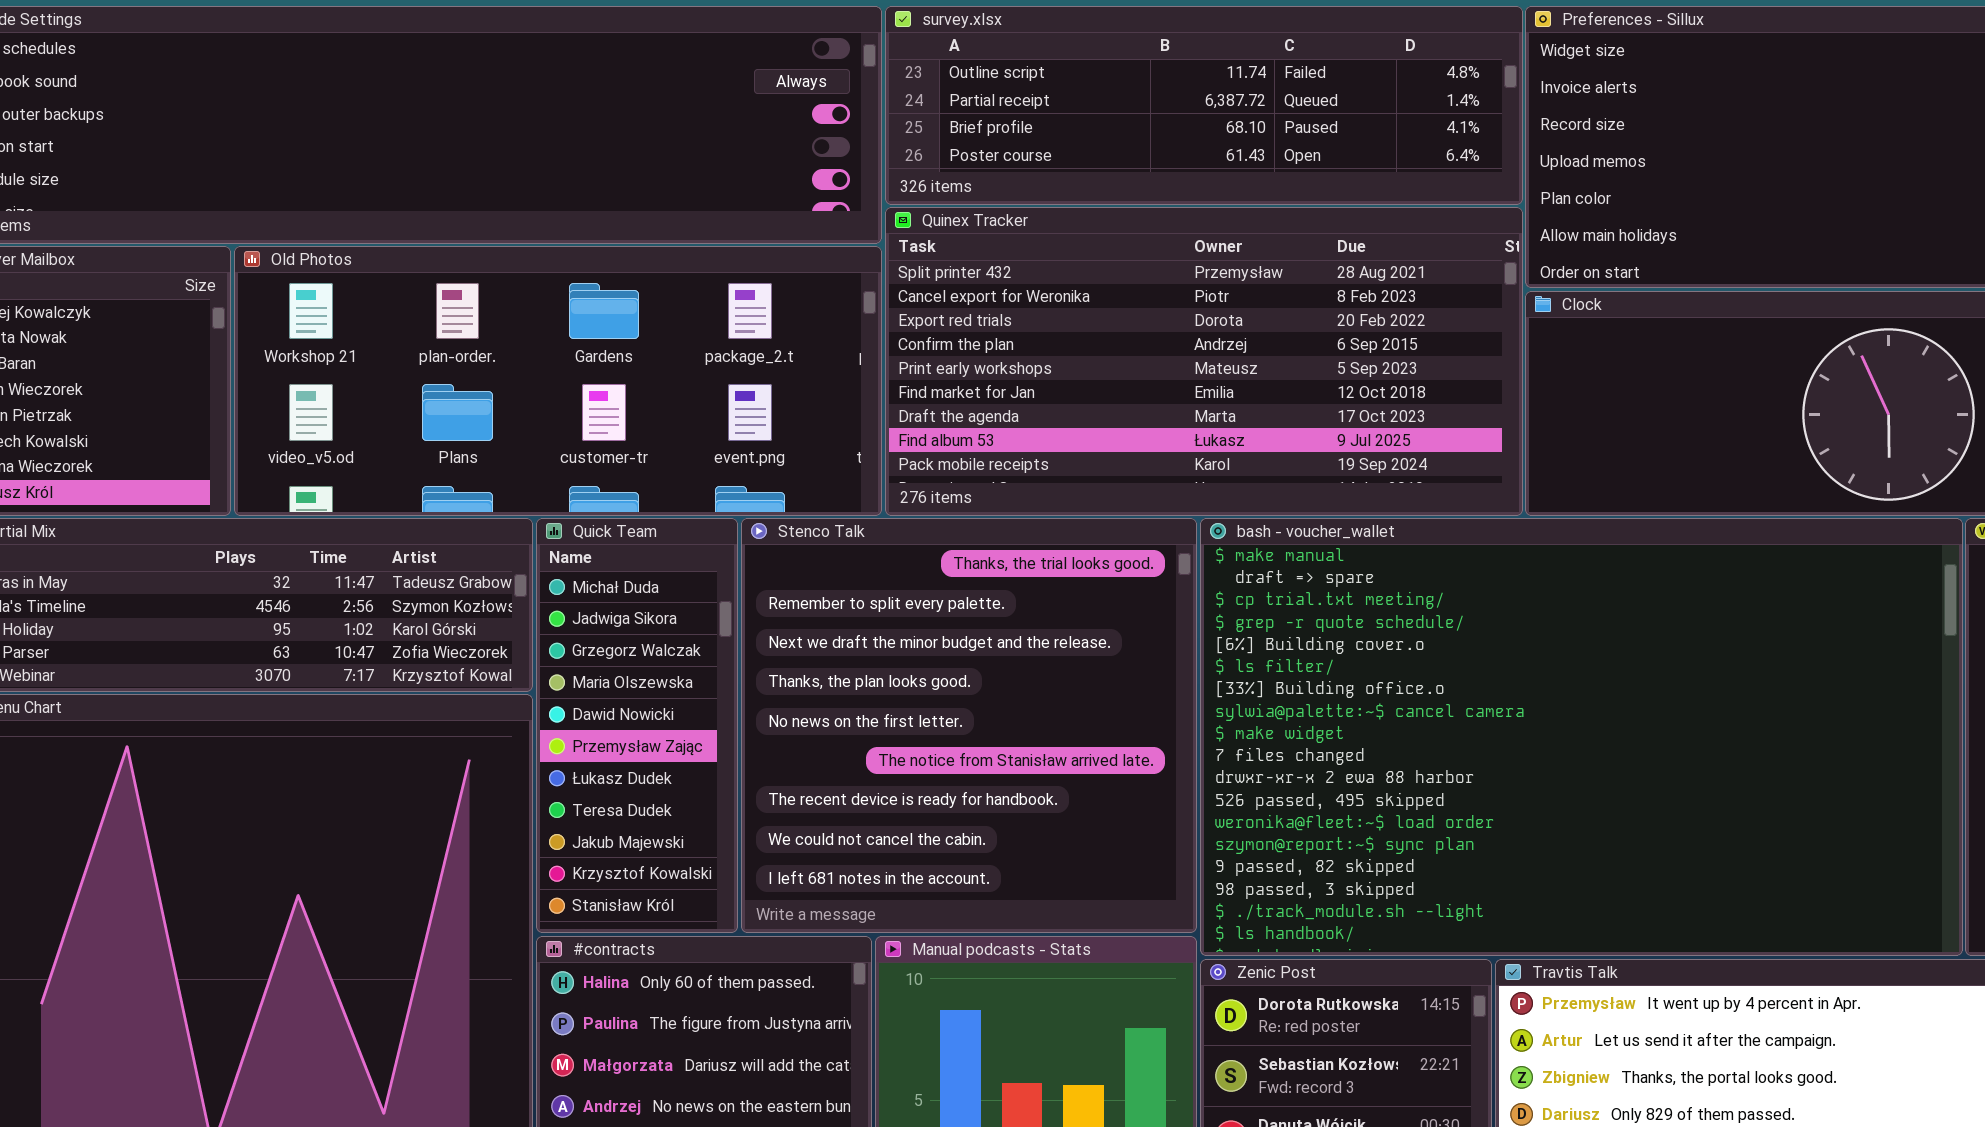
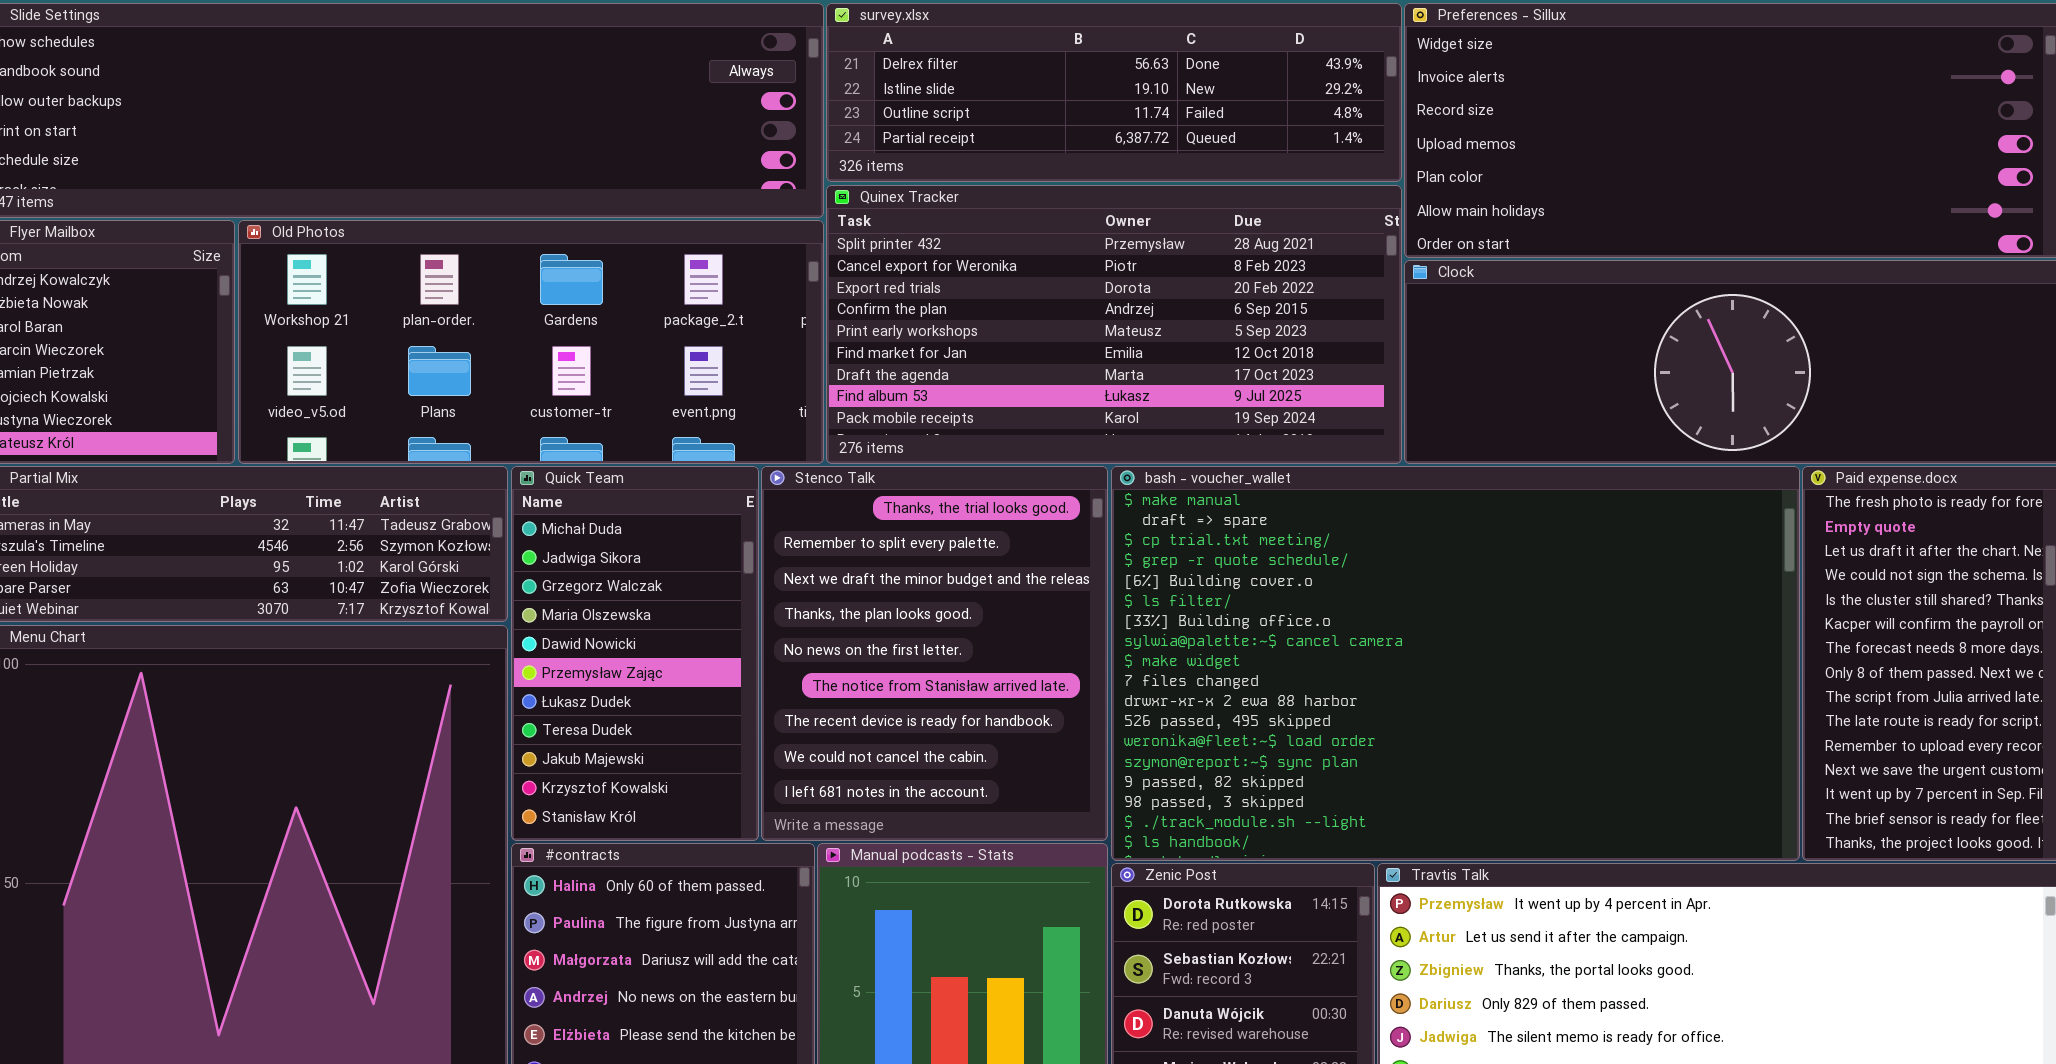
survey.xlsx: [885,6,1523,205] -> [826,3,1402,182], scrolled up 2 rows
Quick Team: [536,518,738,933] -> [511,466,759,841], resized
Stenco Talk: [741,518,1197,933] -> [761,466,1108,841], resized

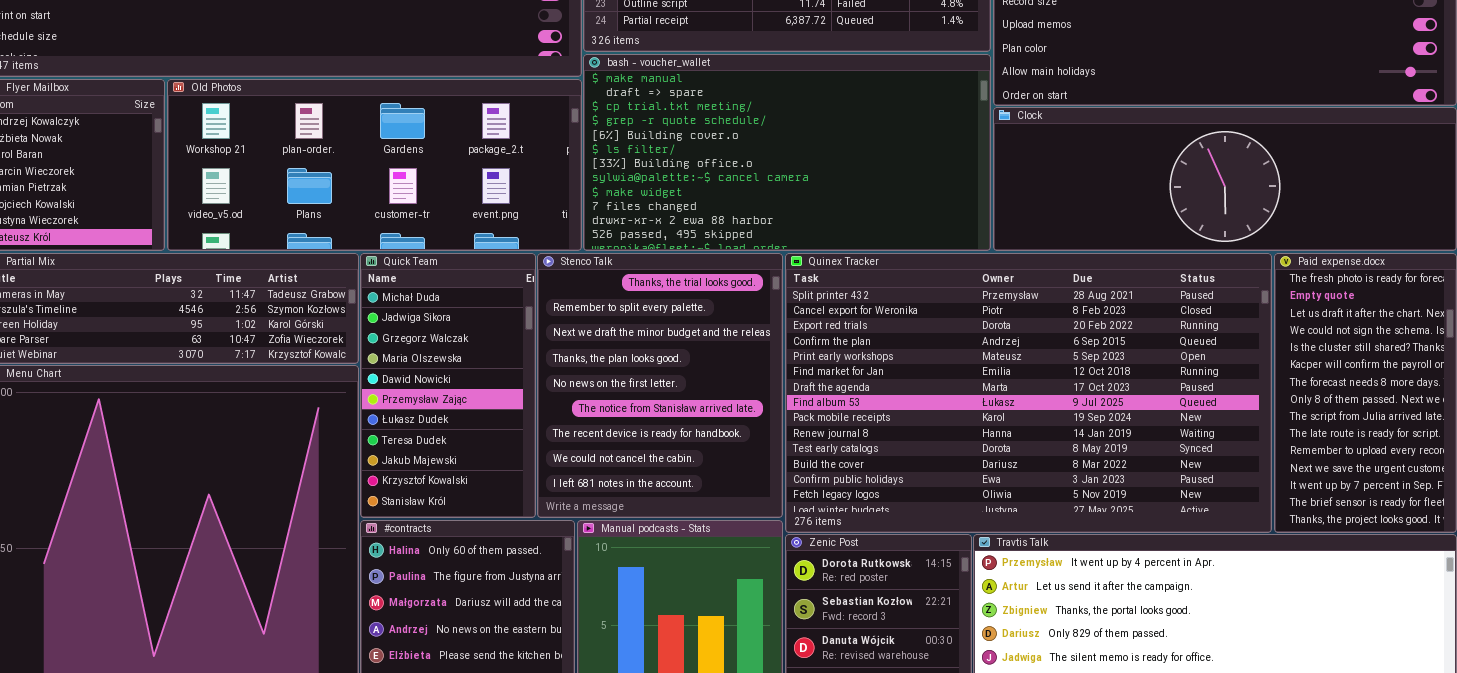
Quinex Tracker: [826,185,1402,464] -> [785,253,1272,533], moved, resized
bash - voucher_wallet: [1111,466,1800,861] -> [583,54,991,251], moved, resized

